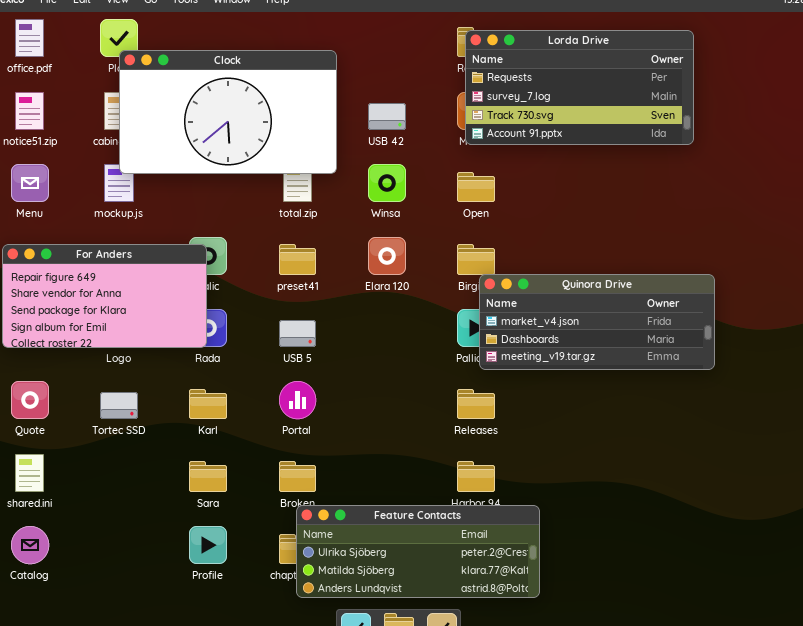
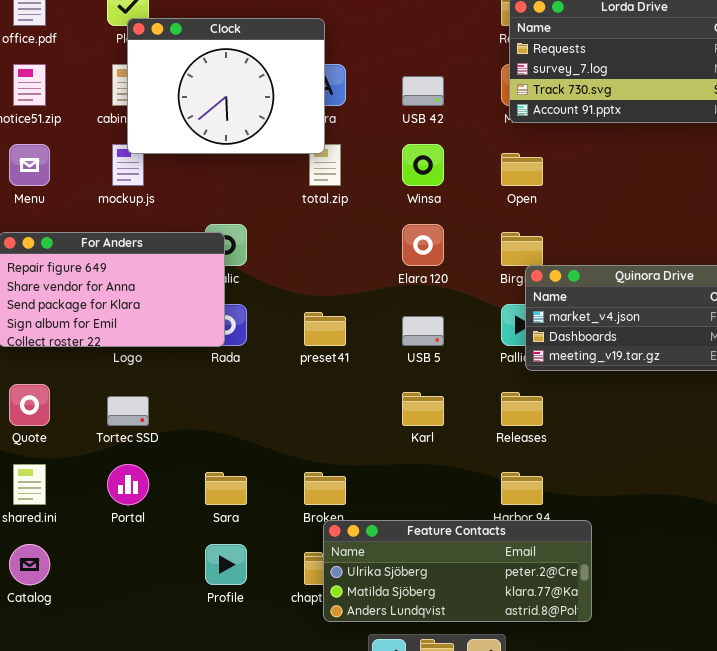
Clock: [119,50,337,174] -> [127,18,325,154], resized
preset41: [279,244,316,275] -> [304,312,346,346], moved
USB 5: [279,320,316,347] -> [402,316,444,346], moved
Portal: [279,381,316,419] -> [107,464,149,505], moved
Karl: [189,389,227,419] -> [402,392,444,426], moved

